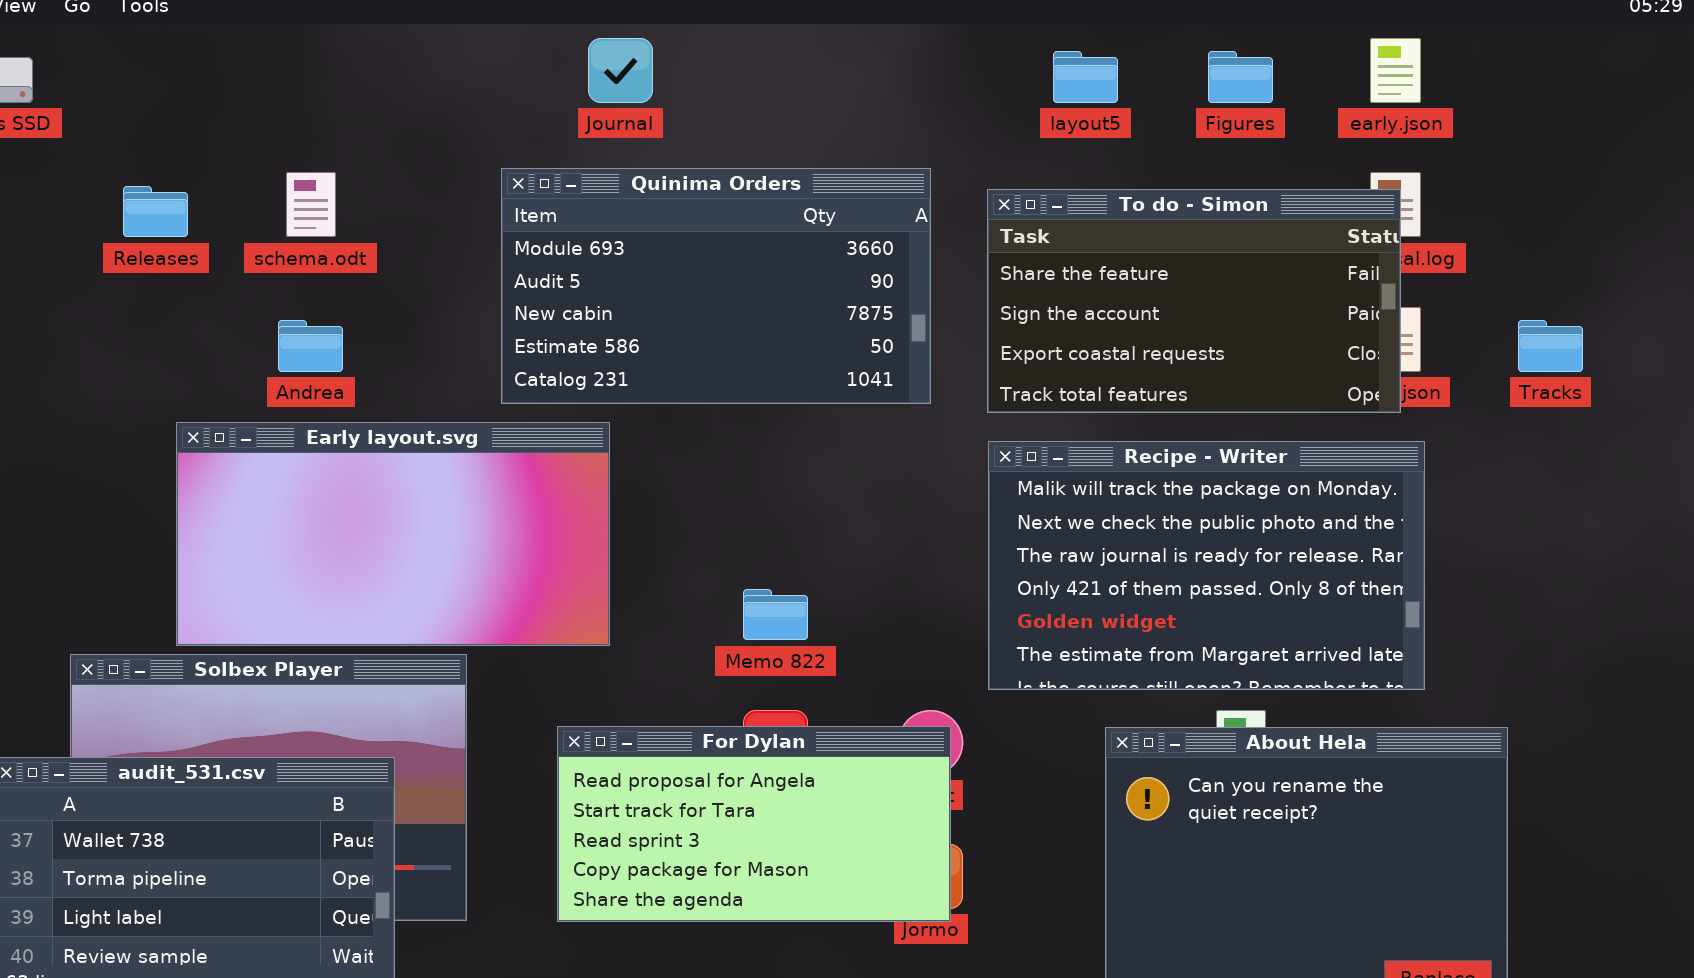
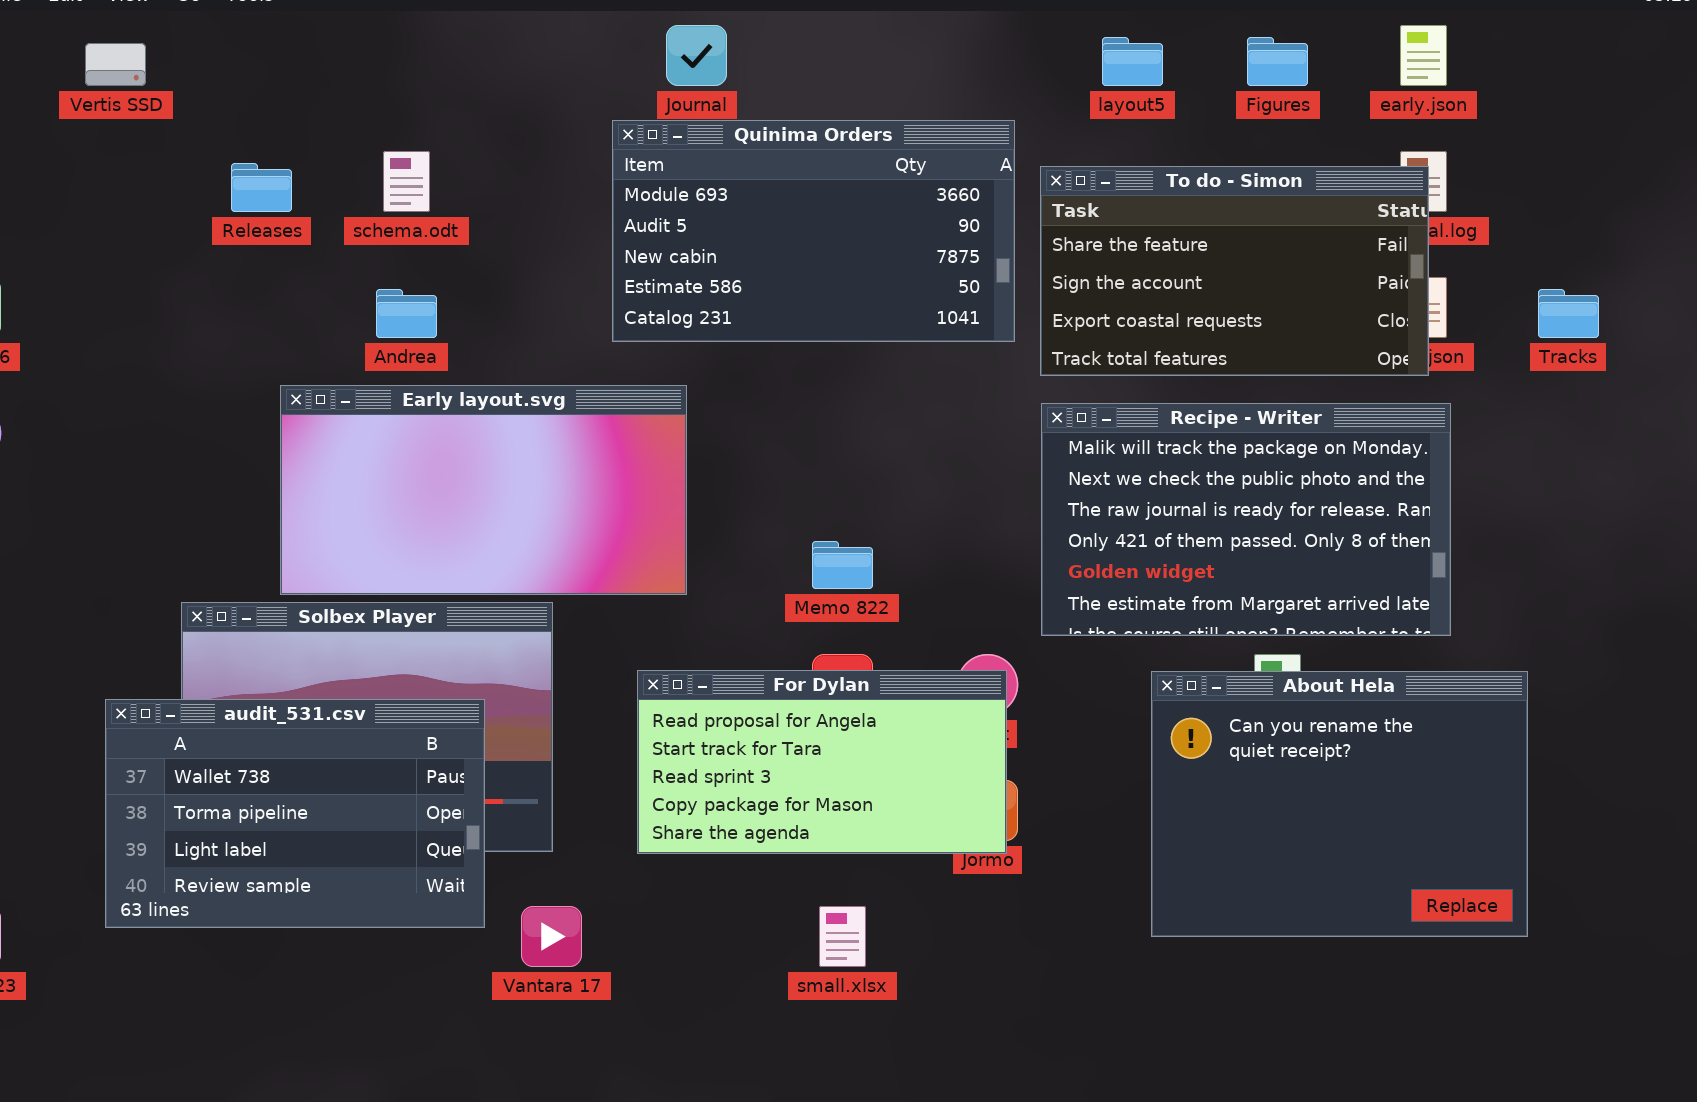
Quinima Orders: [501,168,931,404] -> [612,120,1015,342], moved

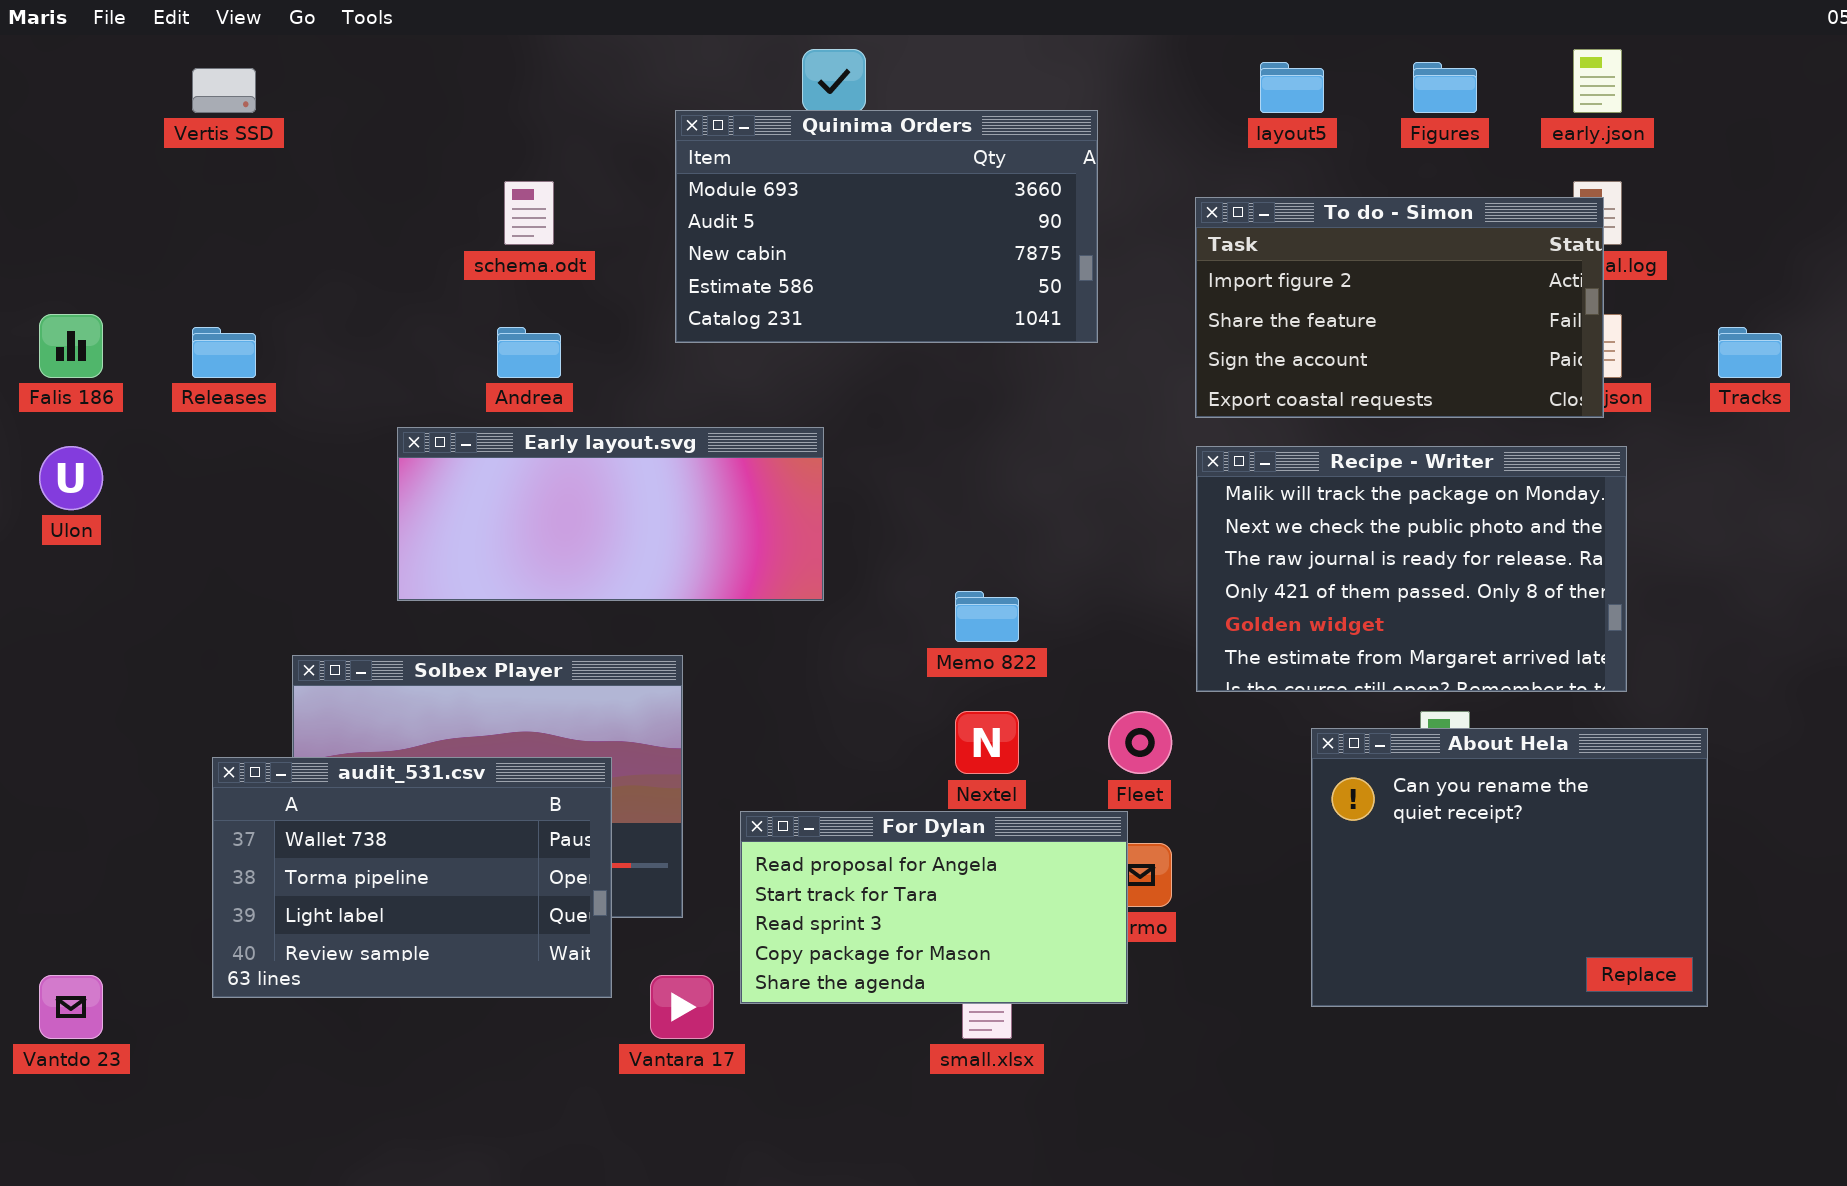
Quinima Orders: [612,120,1015,342] -> [675,110,1098,343], moved
Releases: [231,163,292,212] -> [192,327,256,378], moved
To do - Simon: [1040,166,1429,376] -> [1195,197,1604,418], scrolled up 1 row
Early layout.svg: [280,385,687,595] -> [397,427,824,601], resized
For Dylan: [637,670,1007,854] -> [740,811,1128,1004], moved

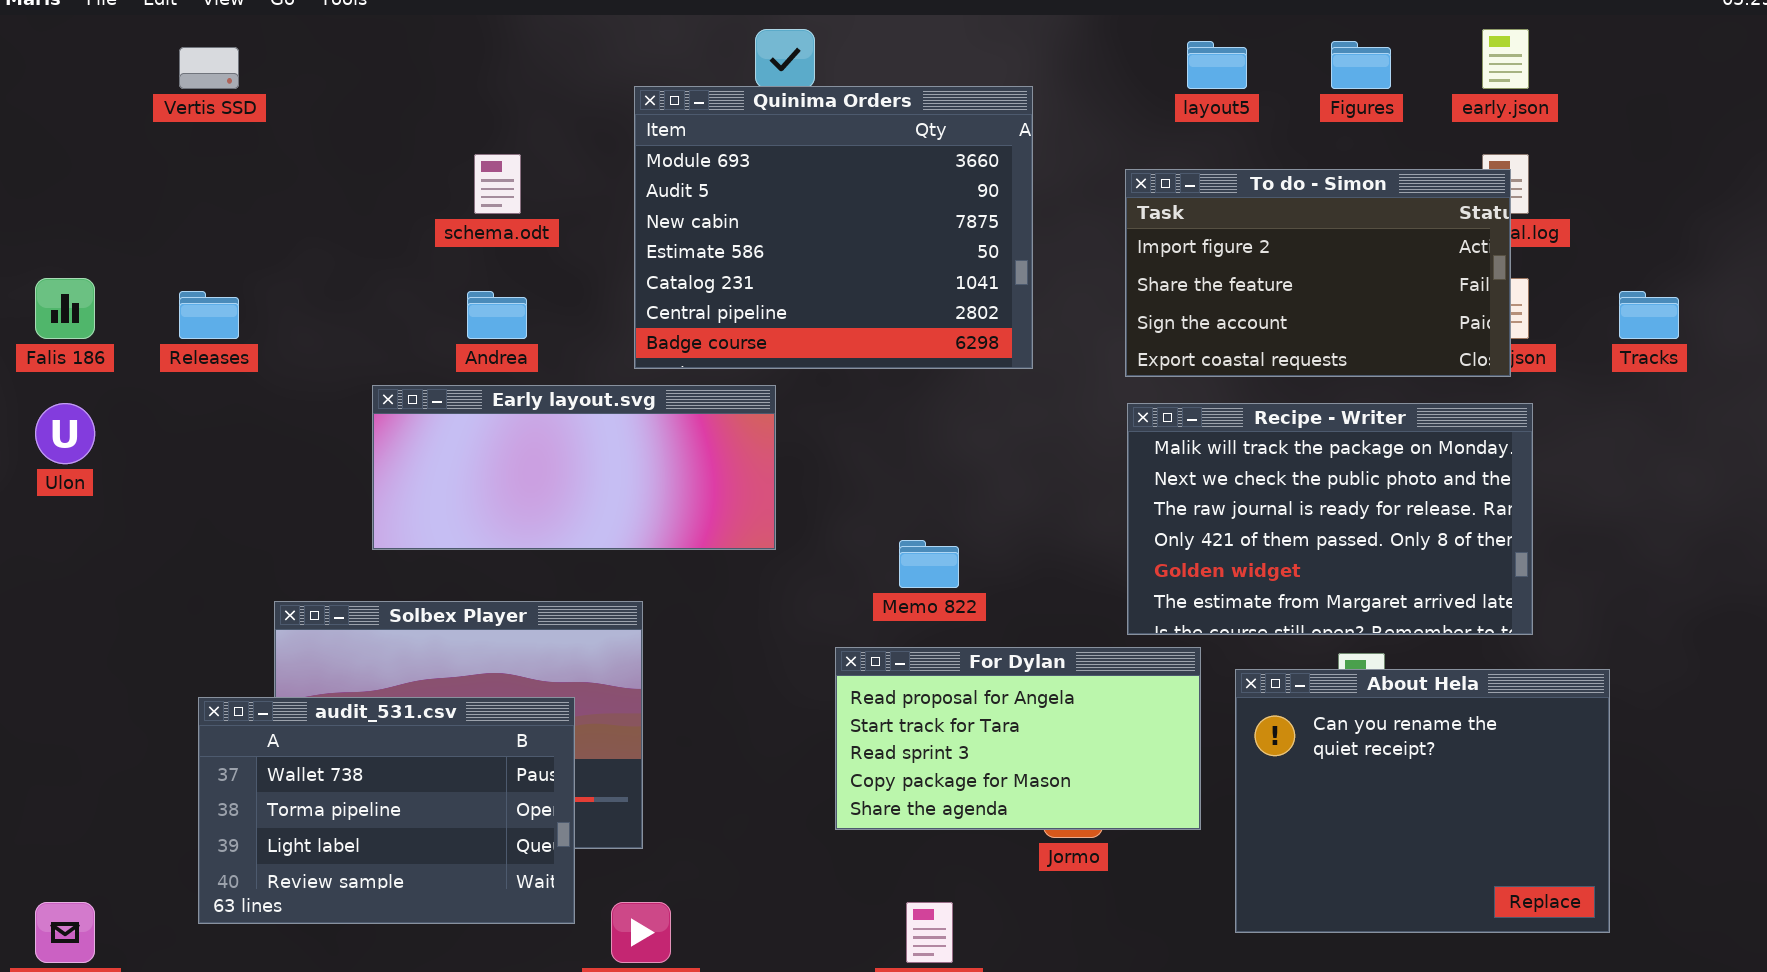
Quinima Orders: [675,110,1098,343] -> [634,86,1033,369], resized
For Dylan: [740,811,1128,1004] -> [835,647,1201,830], moved

